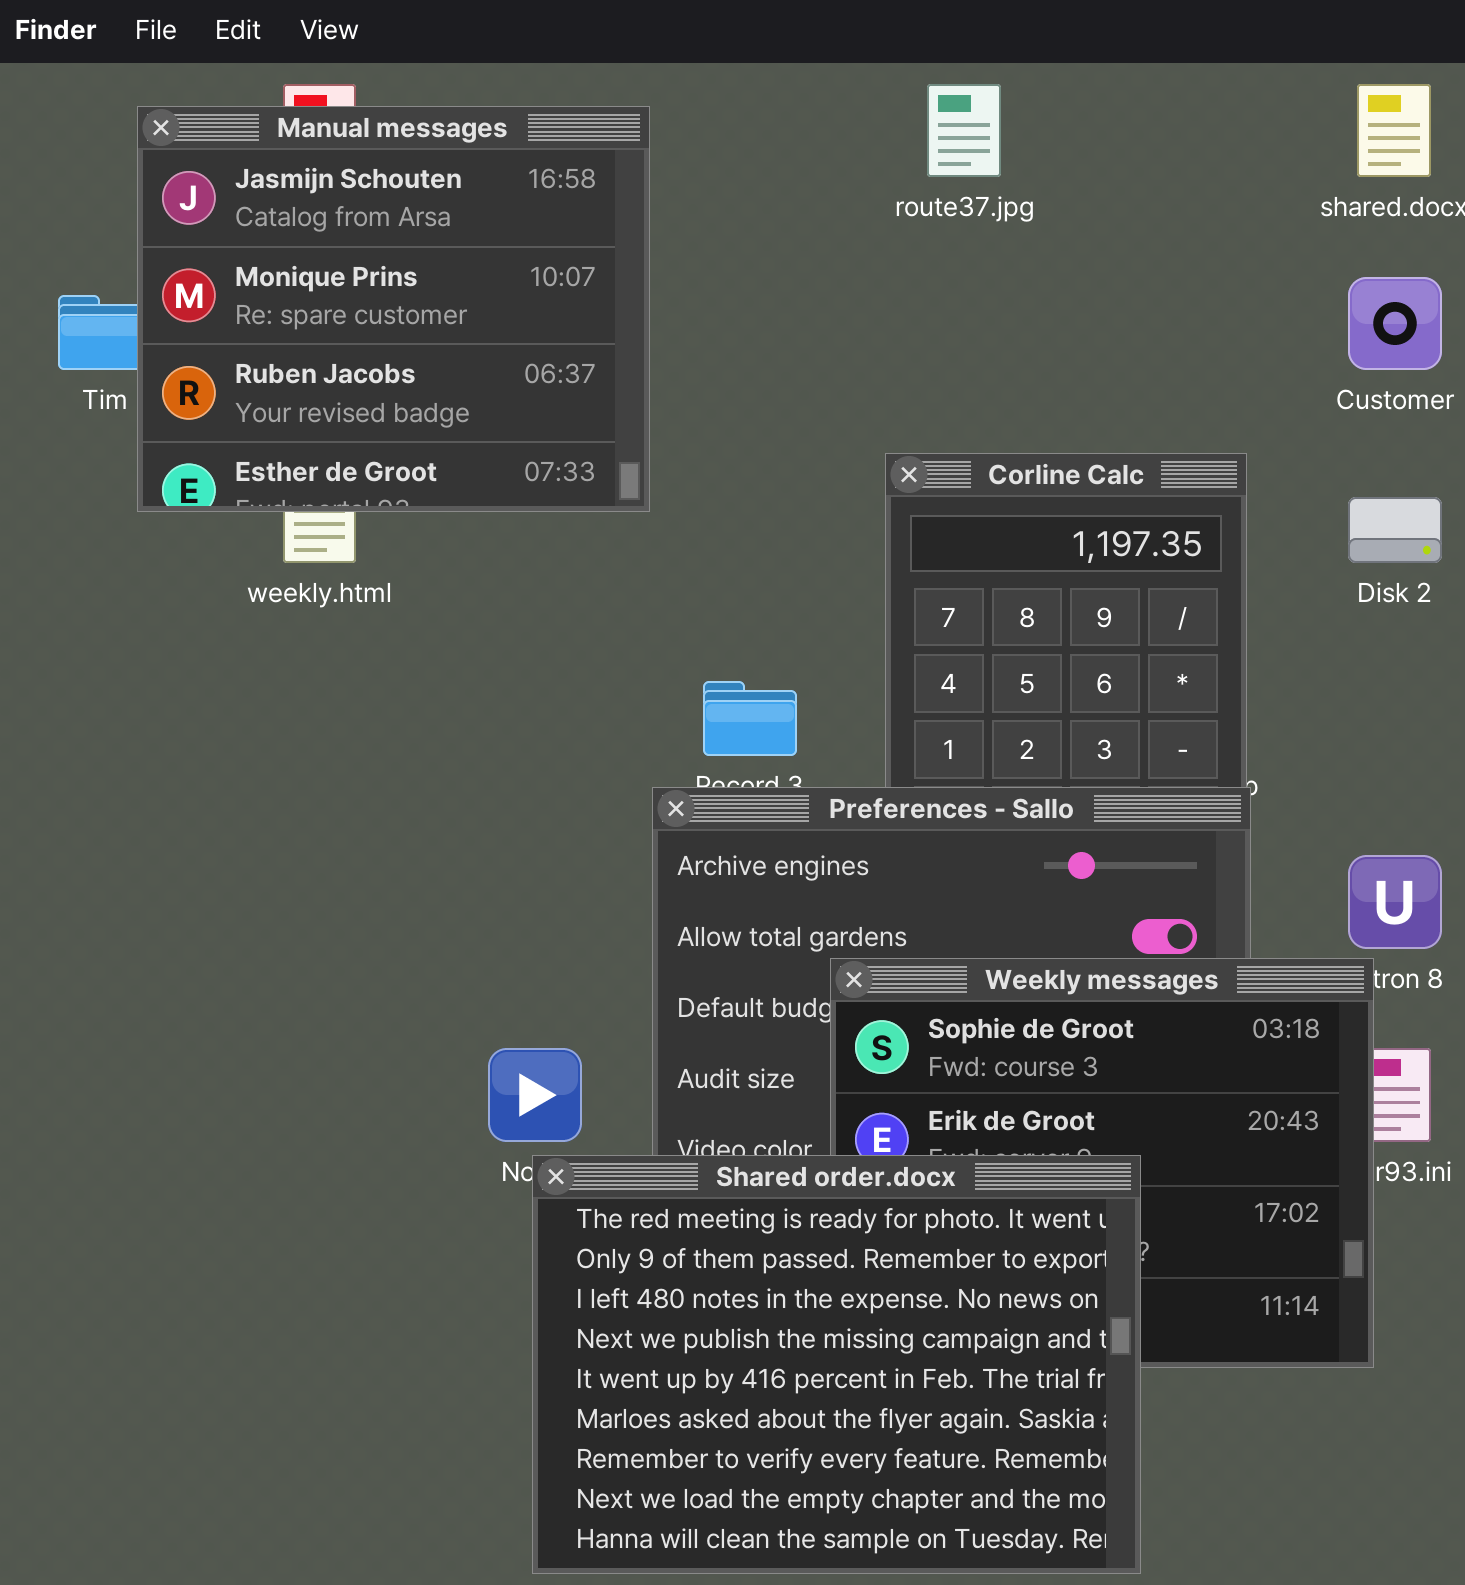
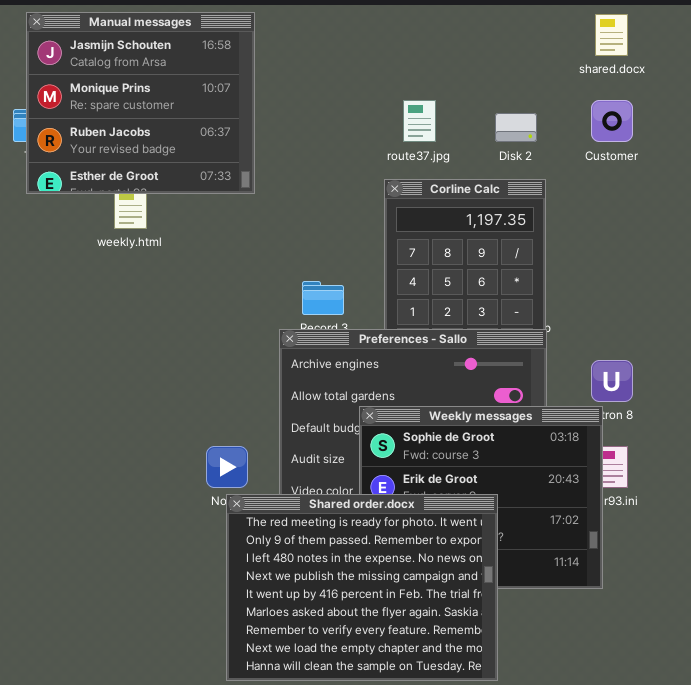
route37.jpg: [927,84,1001,177] -> [403,100,436,142], moved
Manual messages: [137,106,650,512] -> [26,12,255,194], moved
Disk 2: [1348,497,1442,563] -> [495,113,537,142], moved

